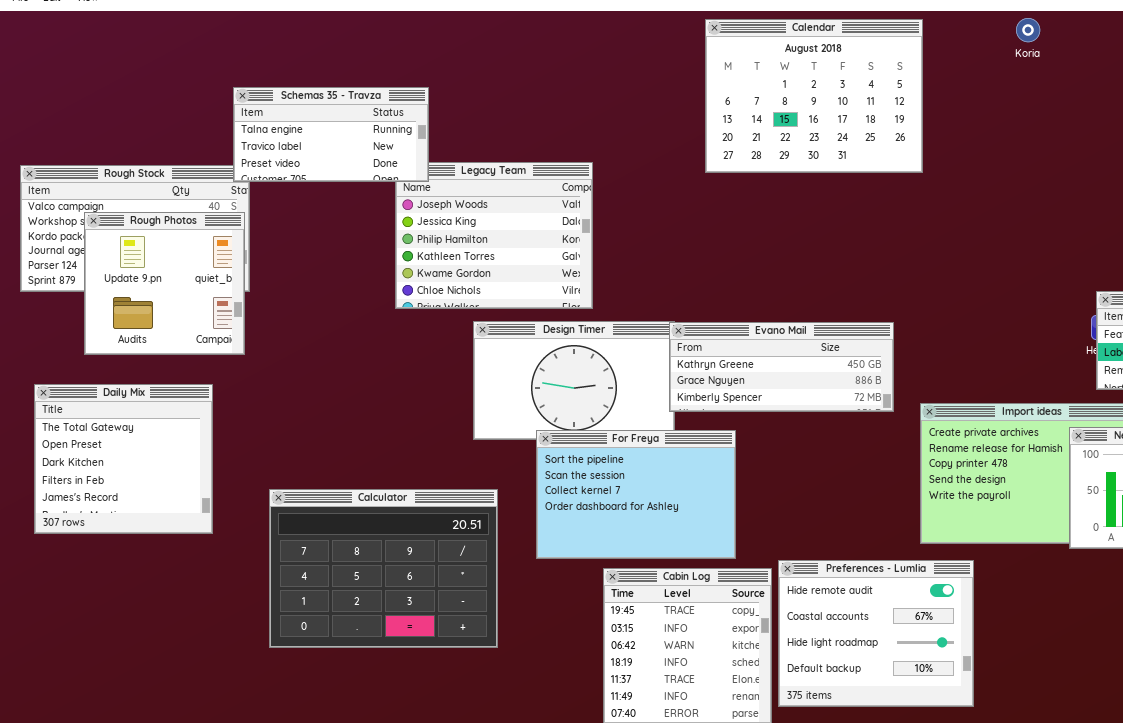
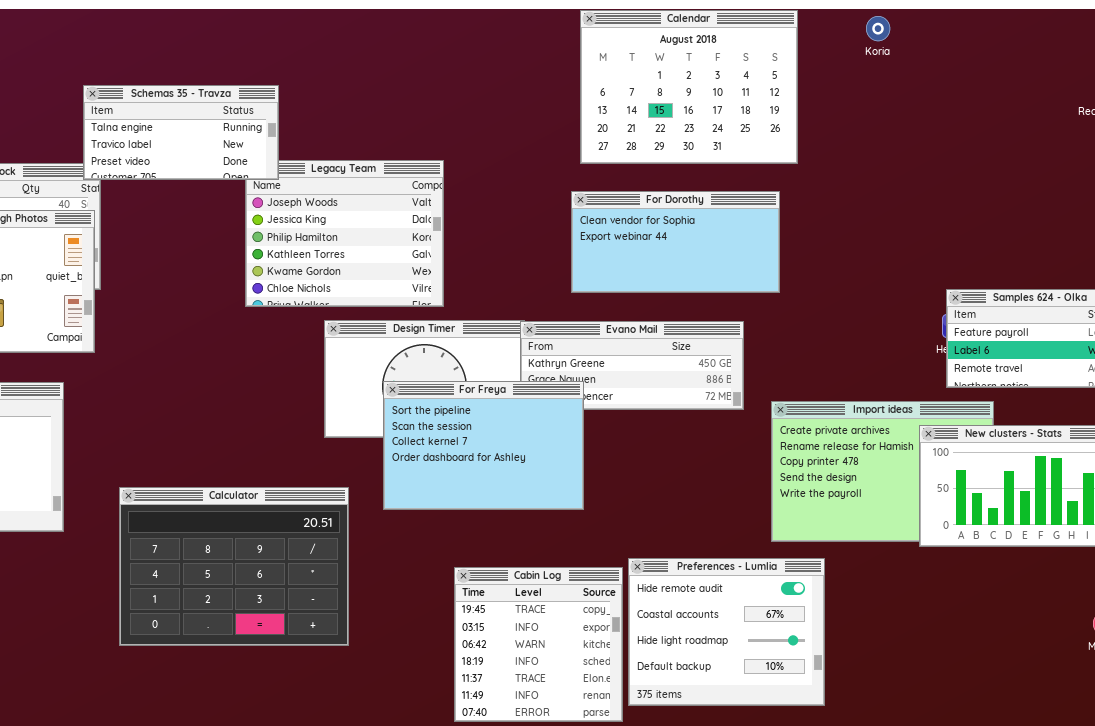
Calendar: [705,19,923,173] -> [580,10,798,164], moved
For Dorothy: none -> [571,191,780,293], opened
For Freya: [536,430,736,559] -> [383,381,584,510], moved

